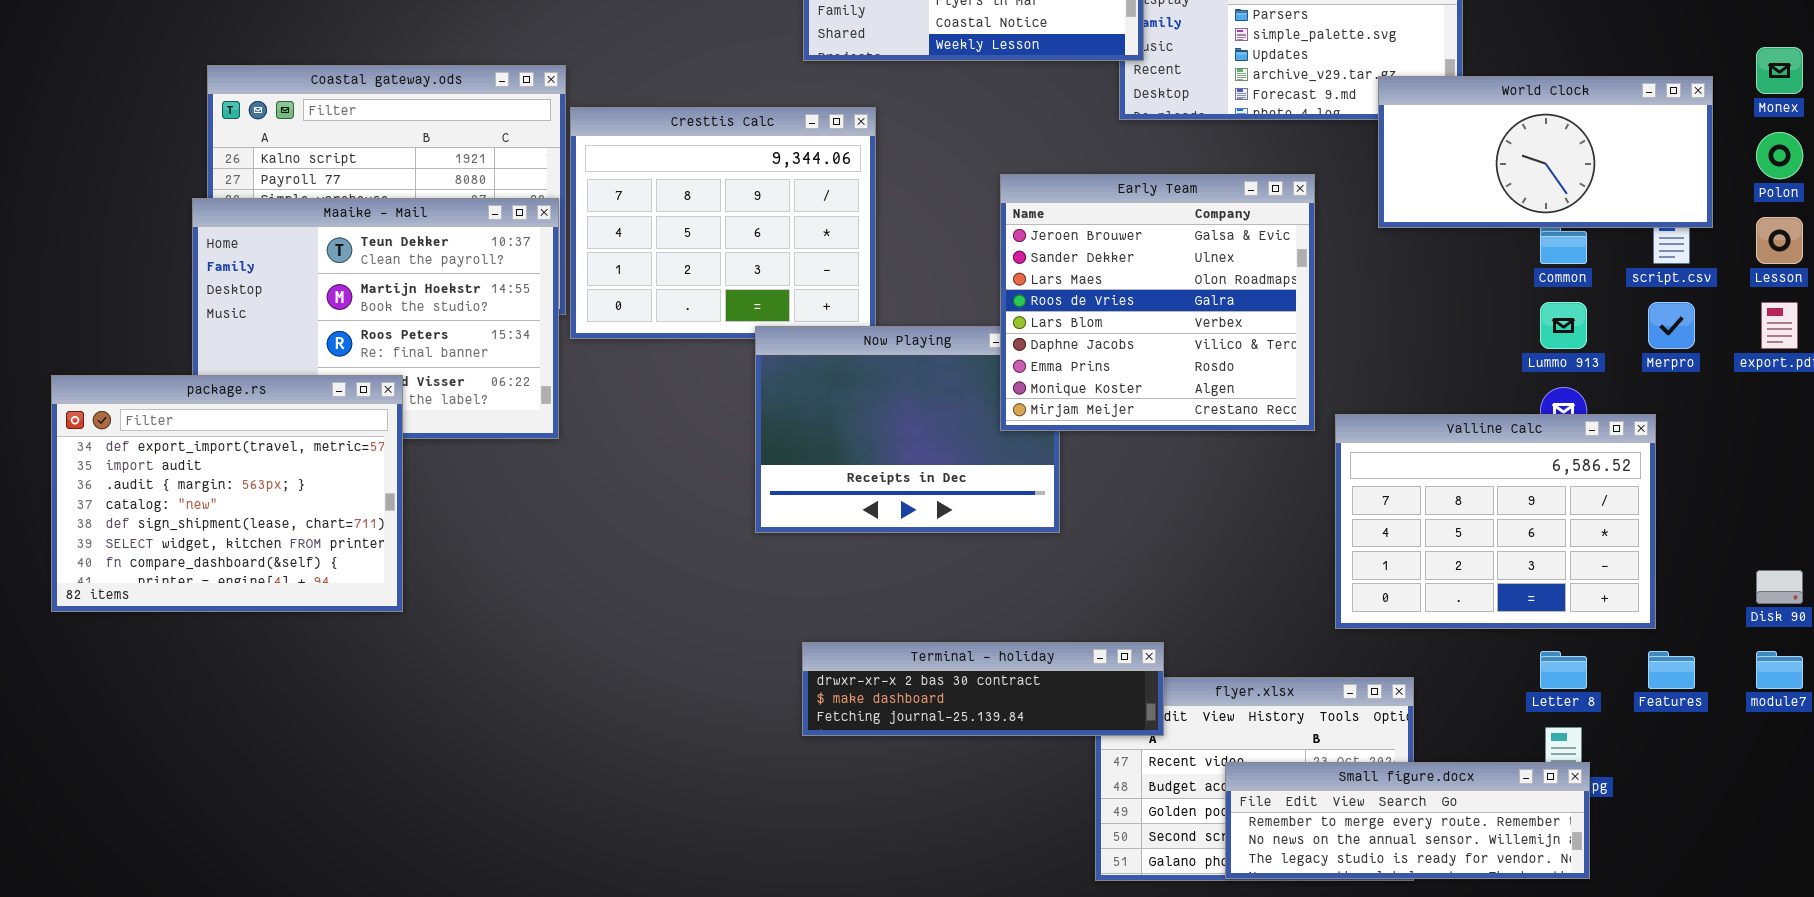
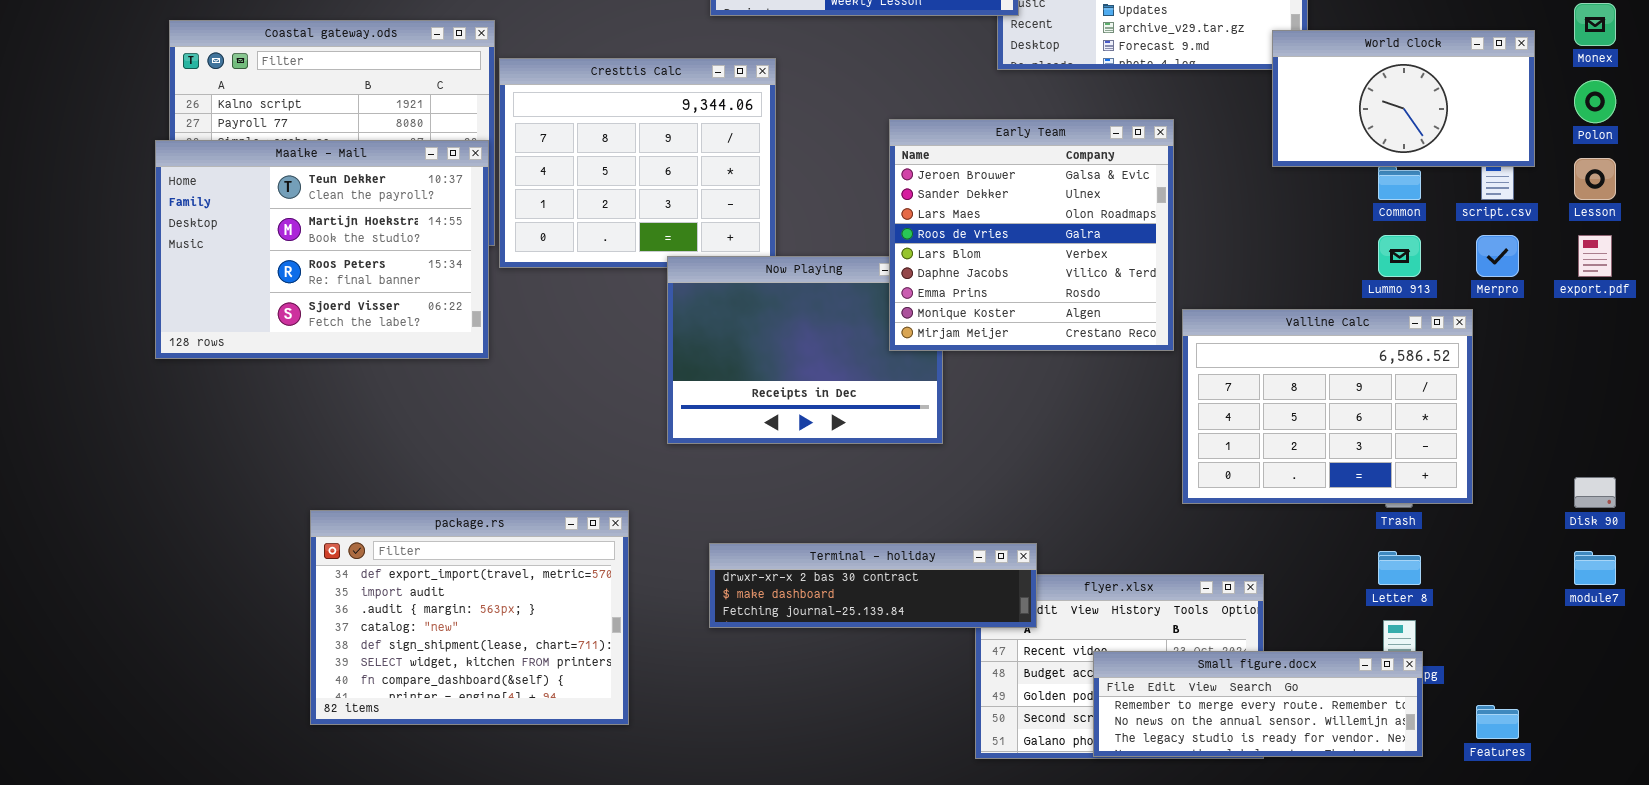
World Clock: [1378,76,1713,228] -> [1272,30,1535,167], resized
package.rs: [51,375,403,612] -> [310,510,629,725], moved
Valline Calc: [1335,414,1656,629] -> [1182,309,1473,504], moved
Features: [1648,651,1695,689] -> [1476,705,1519,739], moved

